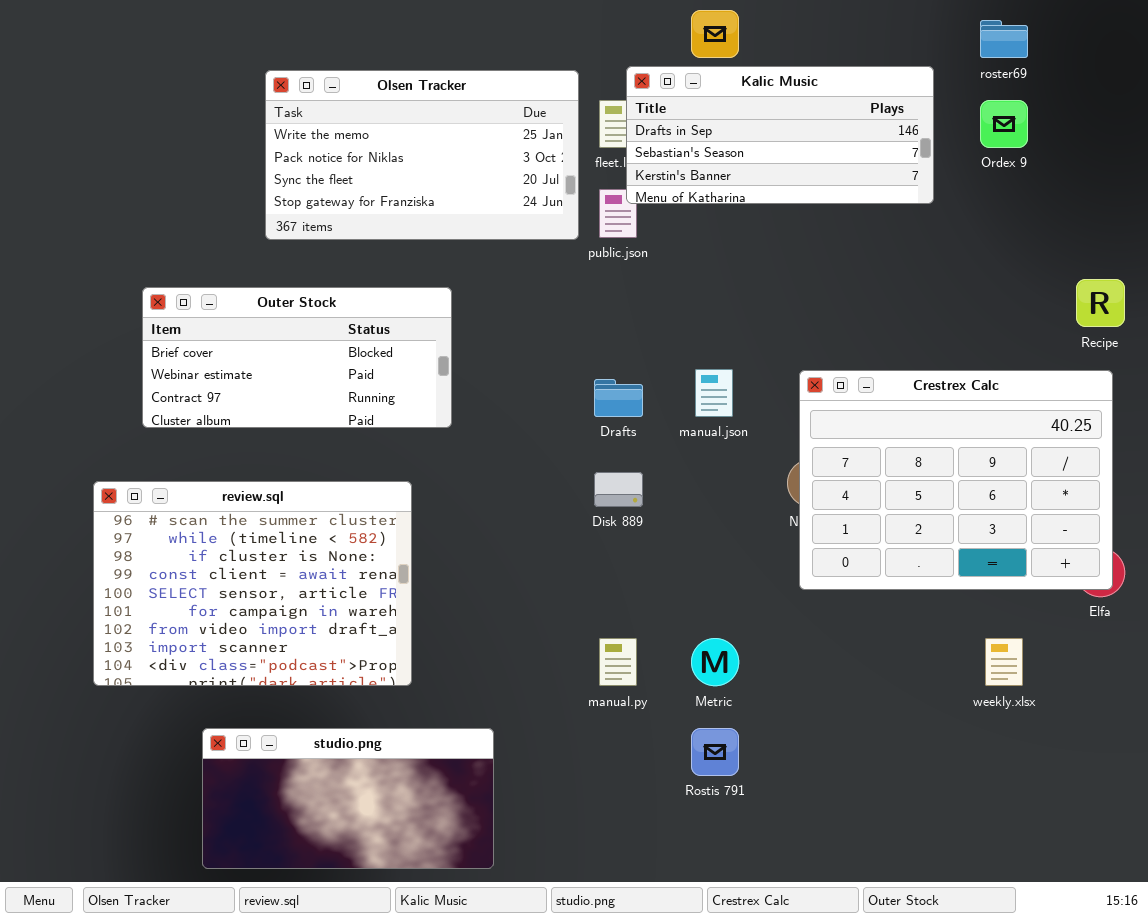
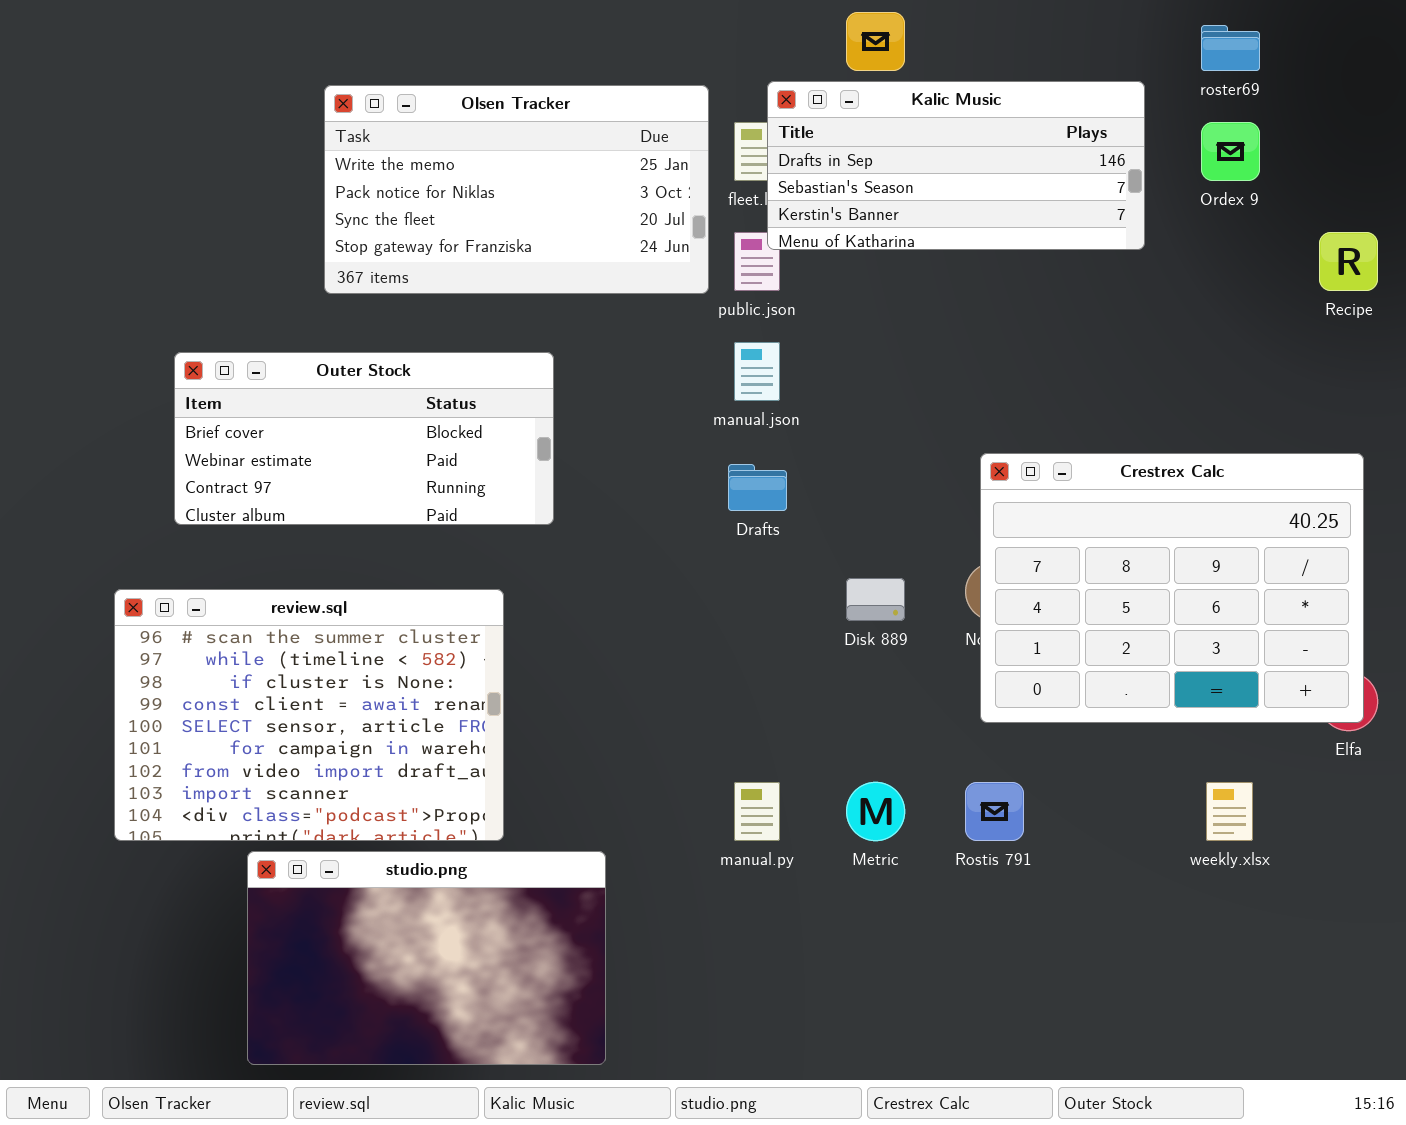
Recipe: [1076,279,1125,327] -> [1319,232,1378,291], moved
manual.json: [695,369,733,417] -> [734,342,780,401], moved
Disk 889: [594,472,643,507] -> [846,578,905,621], moved
studio.png: [202,728,494,869] -> [247,851,606,1065], resized
Rostis 791: [691,728,739,776] -> [965,782,1024,841], moved

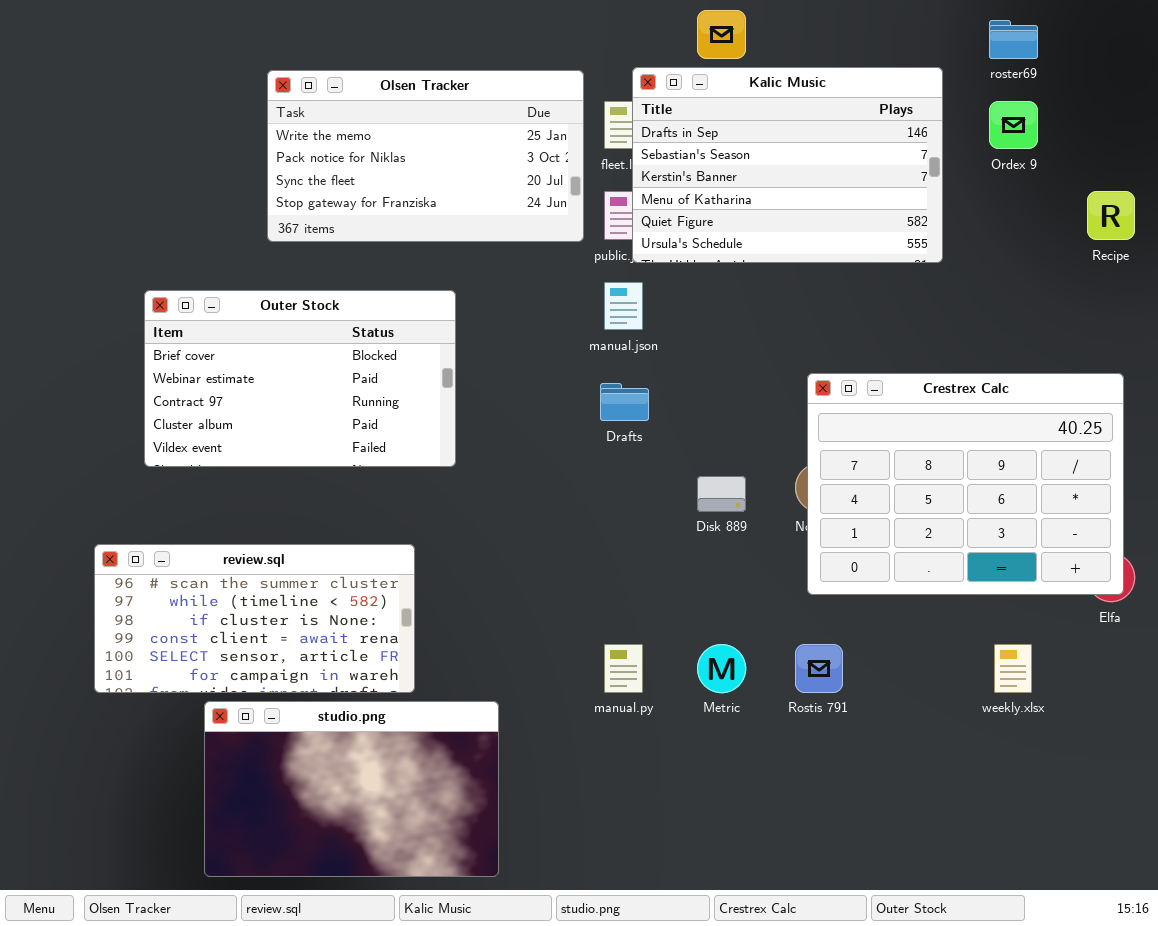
Kalic Music: [767,81,1145,250] -> [632,67,943,263], resized
Outer Stock: [174,352,554,525] -> [144,290,456,467], resized
review.sql: [114,589,504,841] -> [94,544,415,693], resized

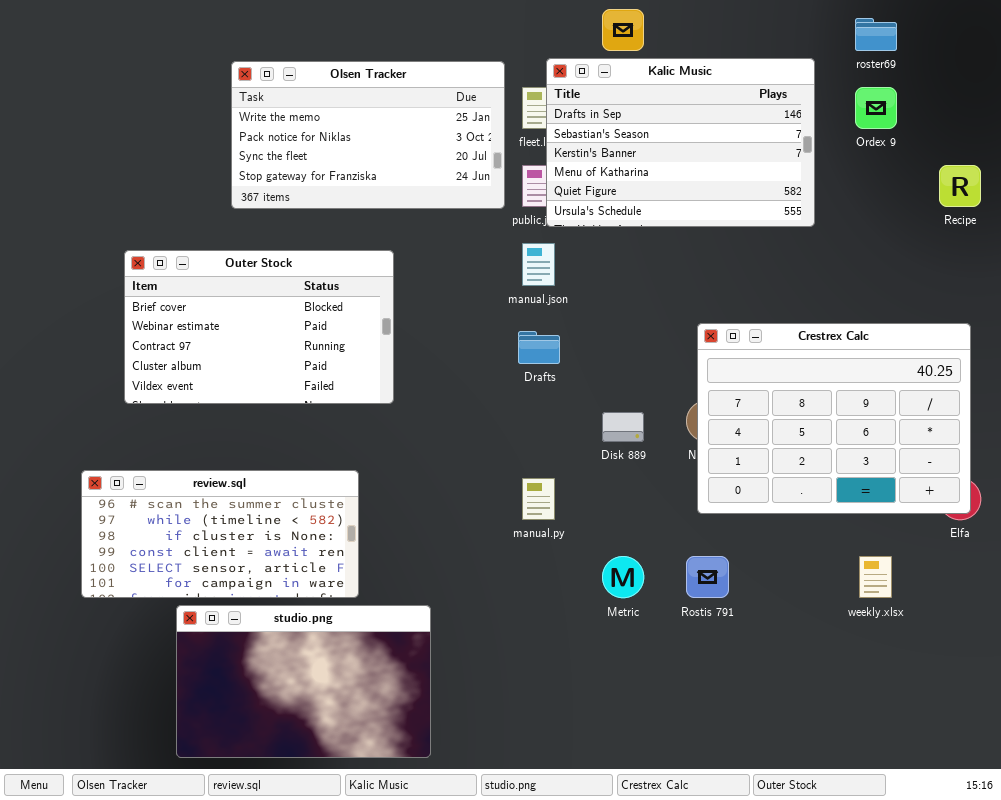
manual.py: [604,644,643,693] -> [522,478,555,520], moved

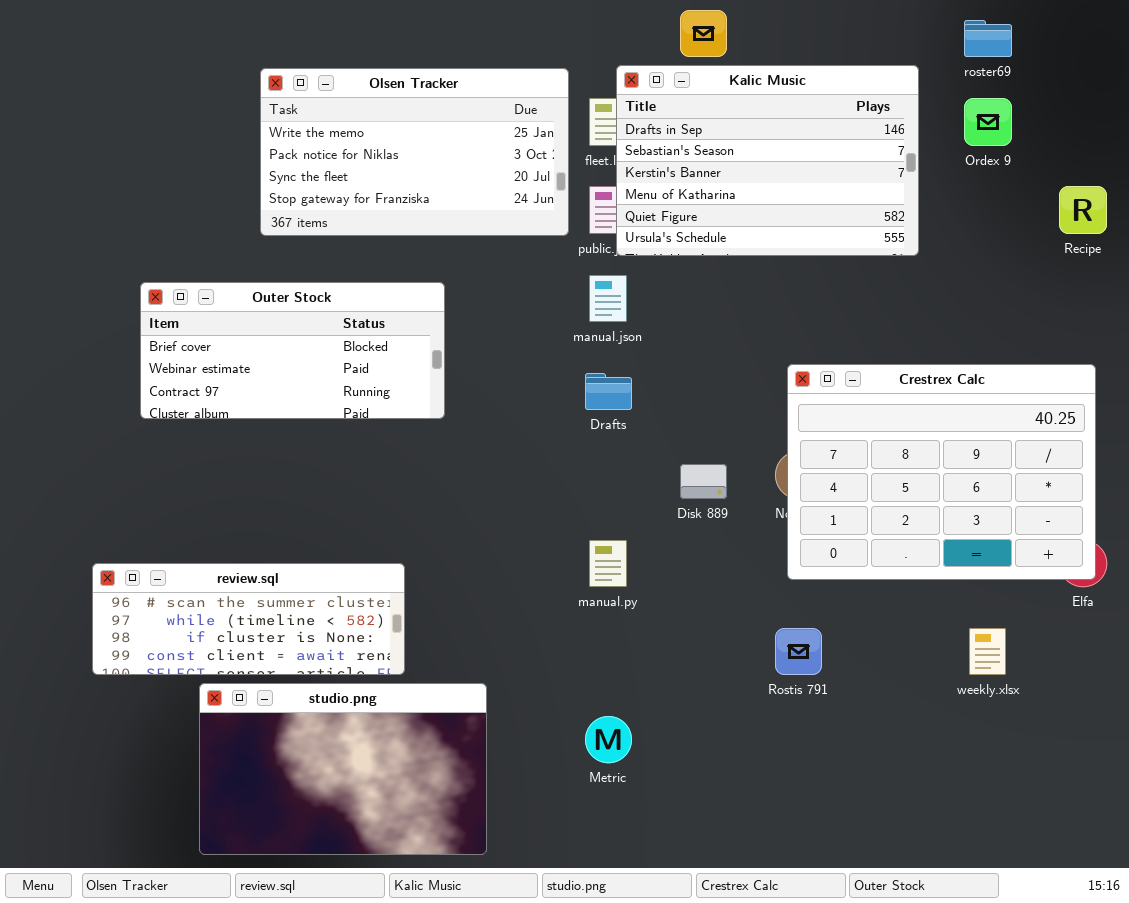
Outer Stock: [124,250,394,404] -> [140,282,445,419], resized
review.sql: [81,470,359,598] -> [92,563,405,675], resized
Metric: [602,556,644,598] -> [585,716,632,763], moved

